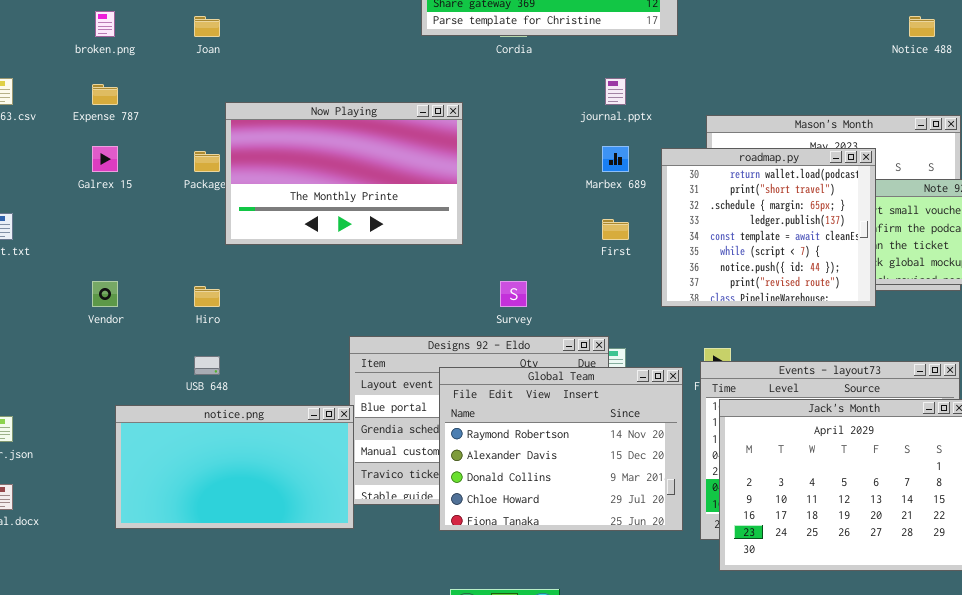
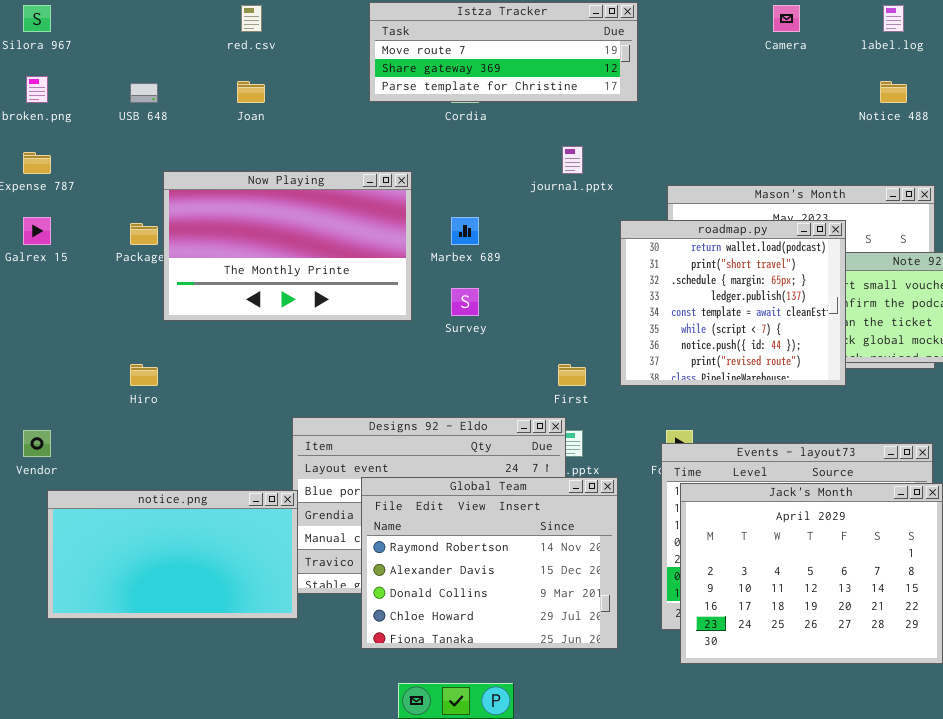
Joan: [194,16,220,37] -> [237,81,265,103], moved
Marbex 689: [602,146,629,172] -> [451,217,479,245], moved
First: [602,219,629,240] -> [558,364,586,386], moved
Vendor: [92,281,118,307] -> [23,430,51,457], moved
Survey: [500,281,527,307] -> [451,288,479,316], moved
USB 648: [194,356,220,375] -> [130,83,158,103], moved
Global Team: [439,367,683,531] -> [361,477,618,649], moved

